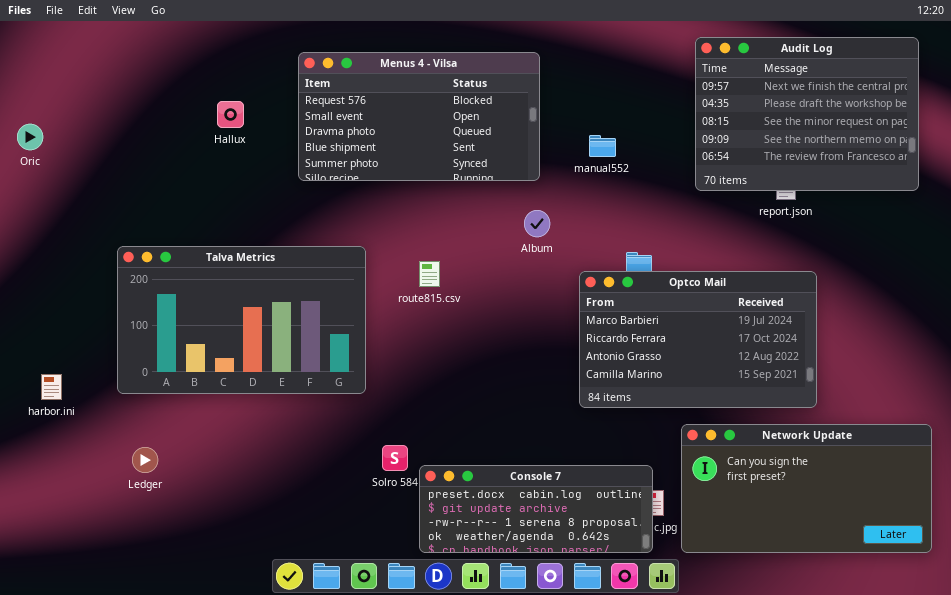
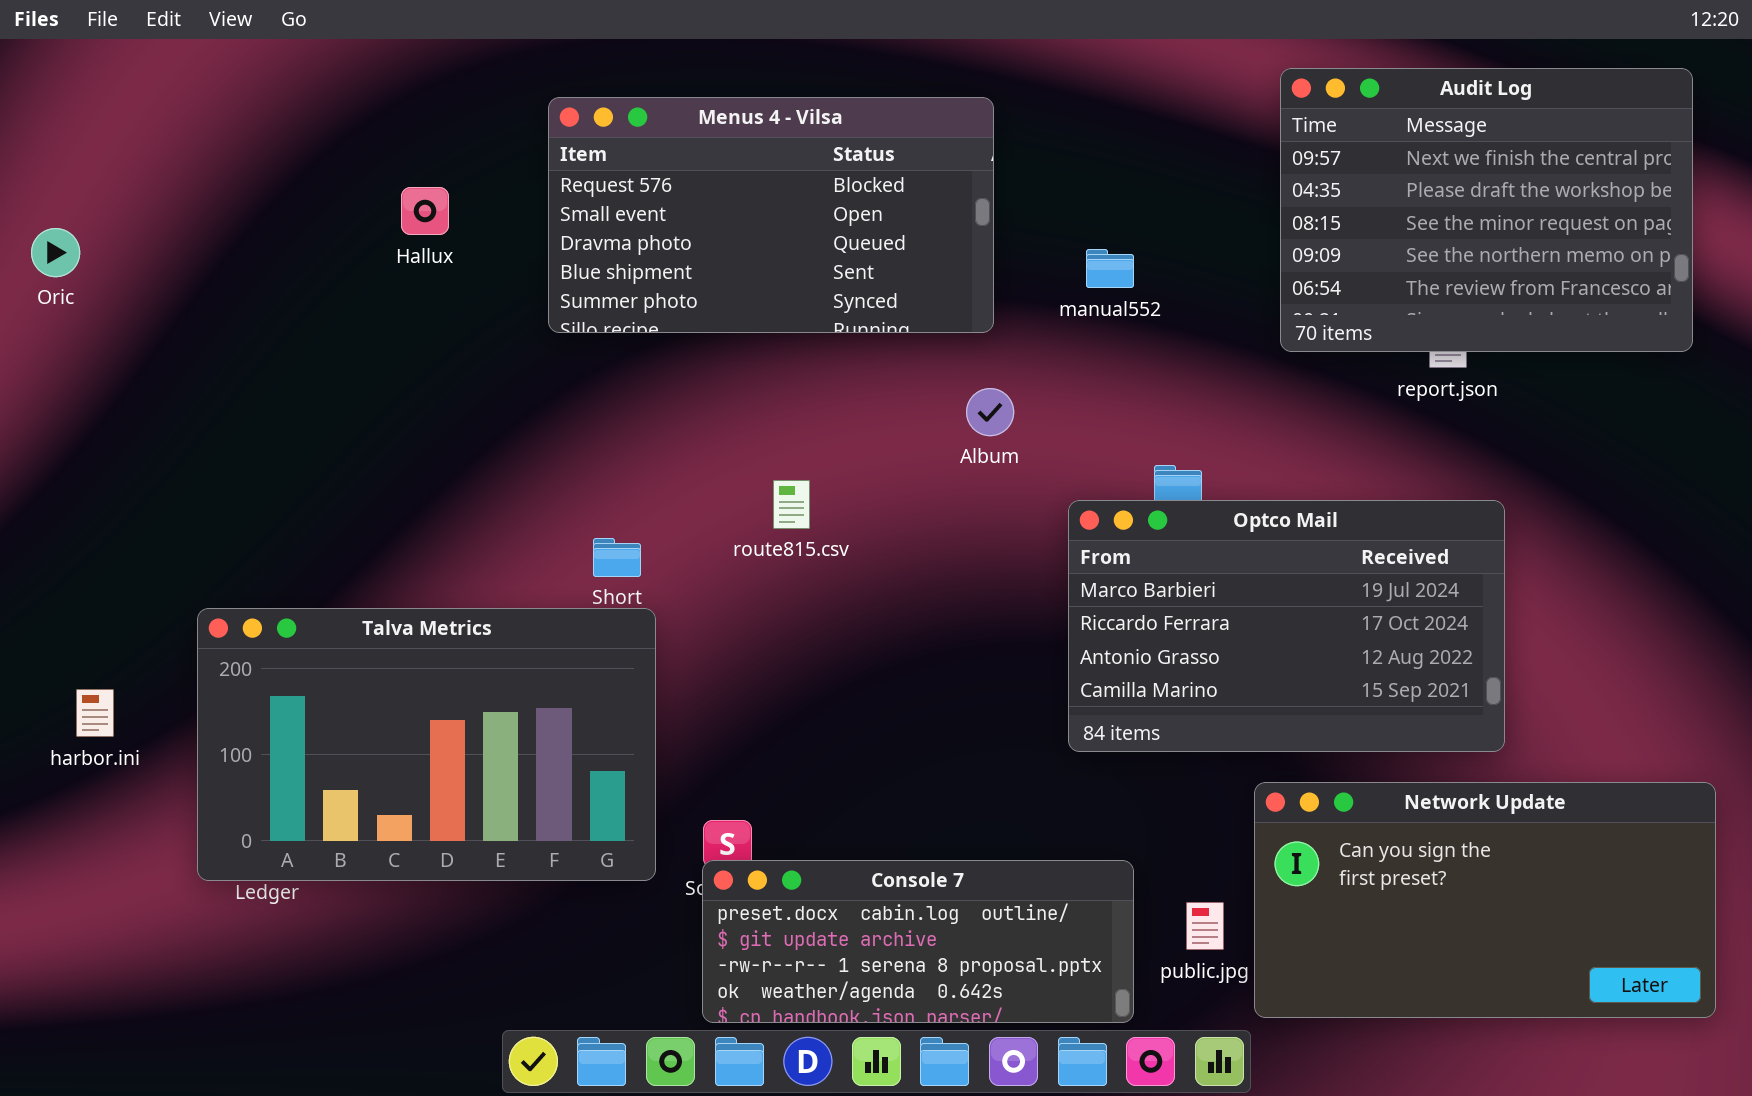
Talva Metrics: [117,246,366,394] -> [197,608,656,881], moved
Console 7: [419,465,653,553] -> [702,860,1134,1023], moved

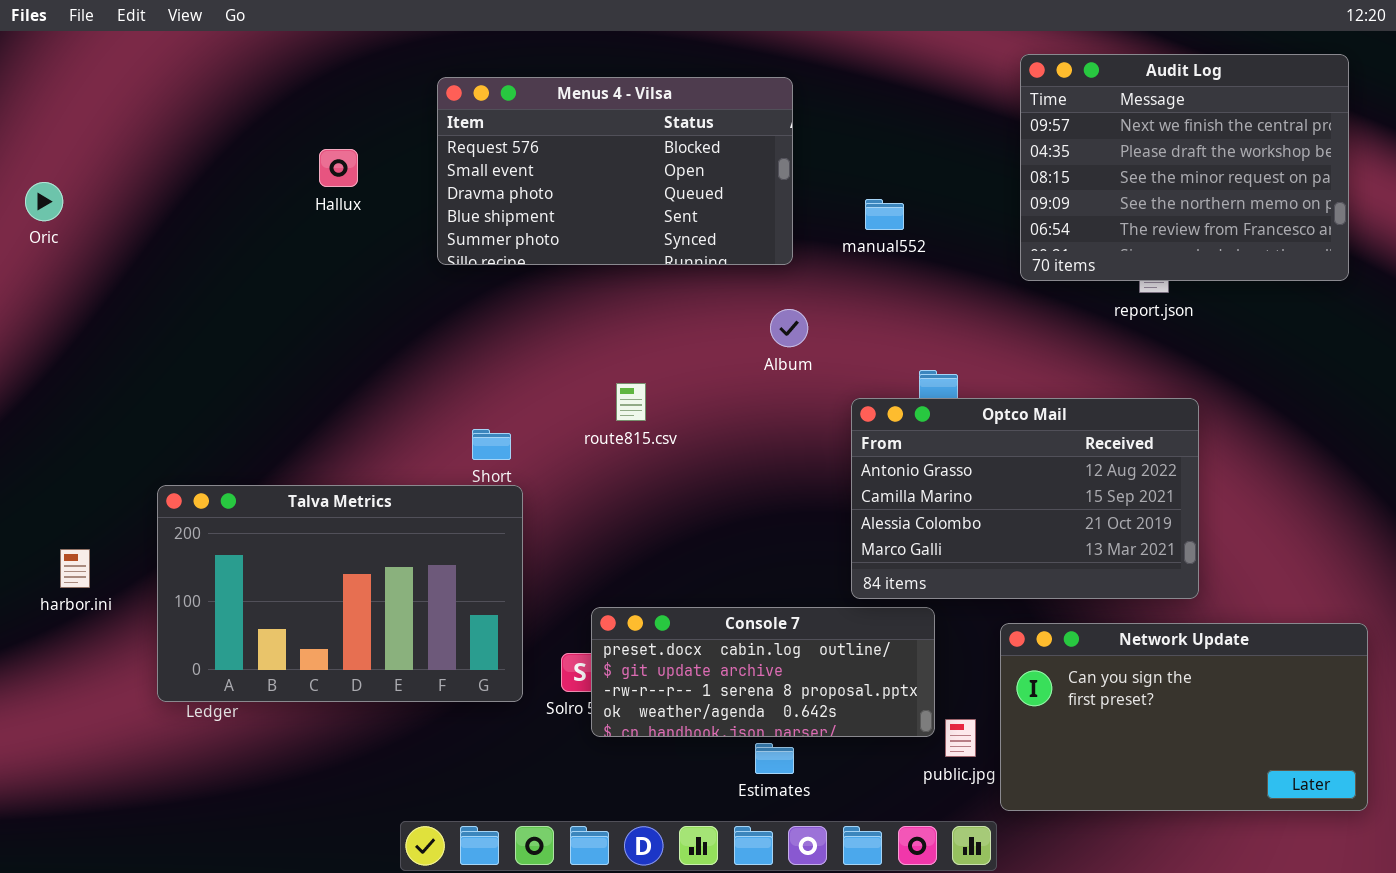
Optco Mail: [1068,500,1505,752] -> [851,398,1199,599], scrolled down 2 rows
Console 7: [702,860,1134,1023] -> [591,607,935,737], moved

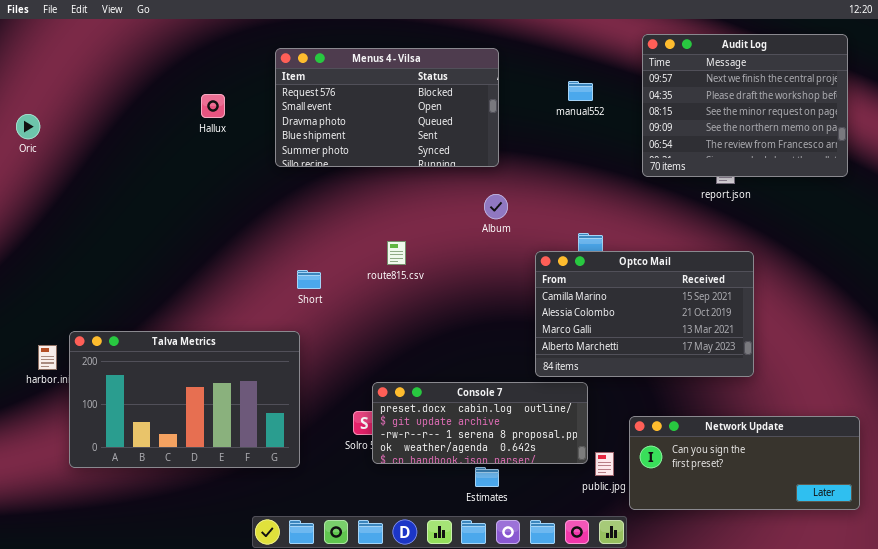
manual552: [865,199,904,230] -> [568,81,593,101], moved
Optco Mail: [851,398,1199,599] -> [535,251,754,377], scrolled down 1 row
Talva Metrics: [157,485,523,702] -> [69,331,300,468], moved
Network Update: [1000,623,1368,811] -> [629,416,860,510], resized

